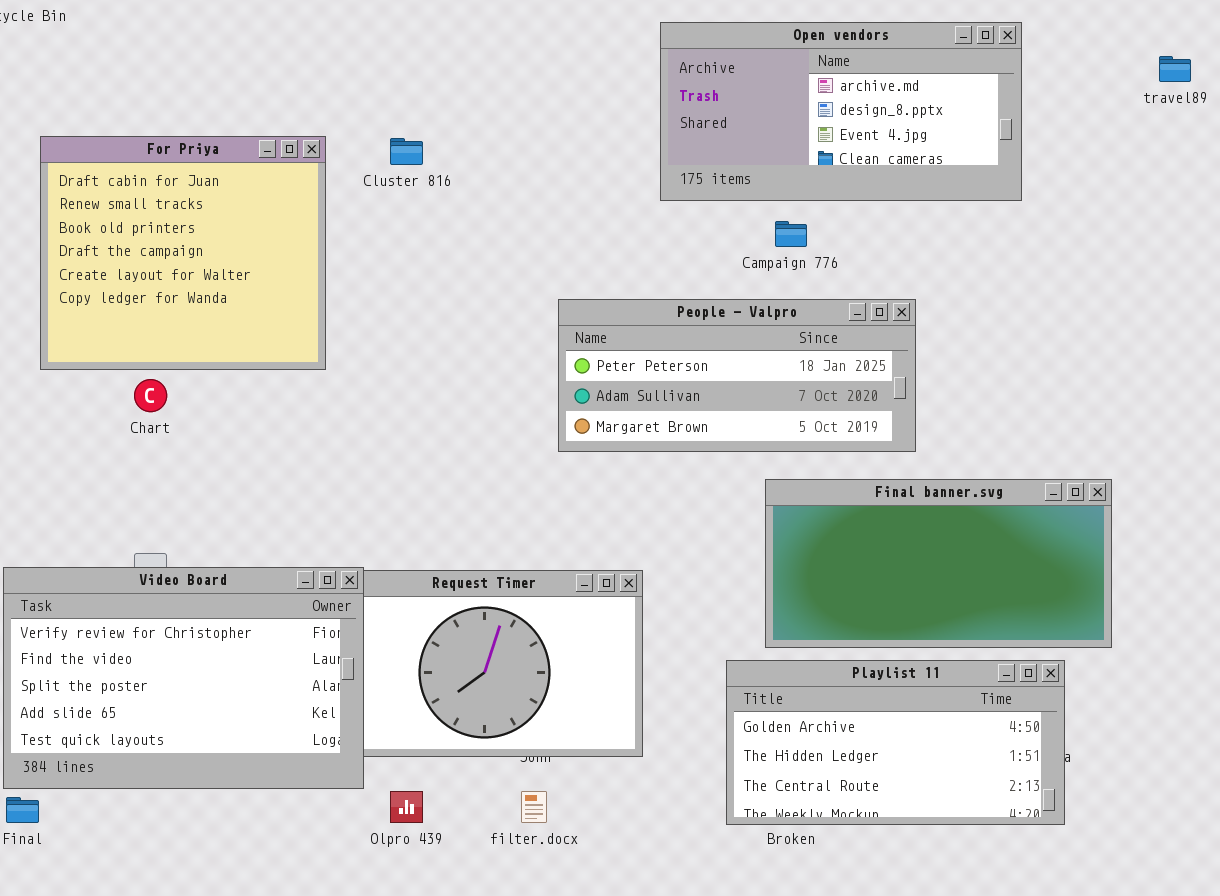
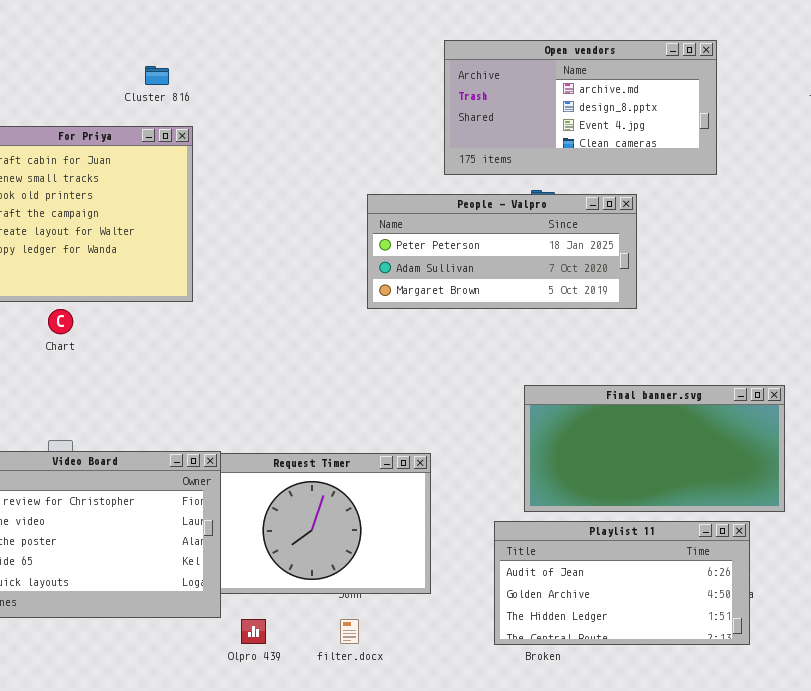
Cluster 816: [390,138,423,165] -> [145,66,169,85], moved
People - Valpro: [558,299,916,452] -> [367,194,637,309], moved
Playlist 11: [726,660,1065,825] -> [494,521,750,645], scrolled up 1 row

